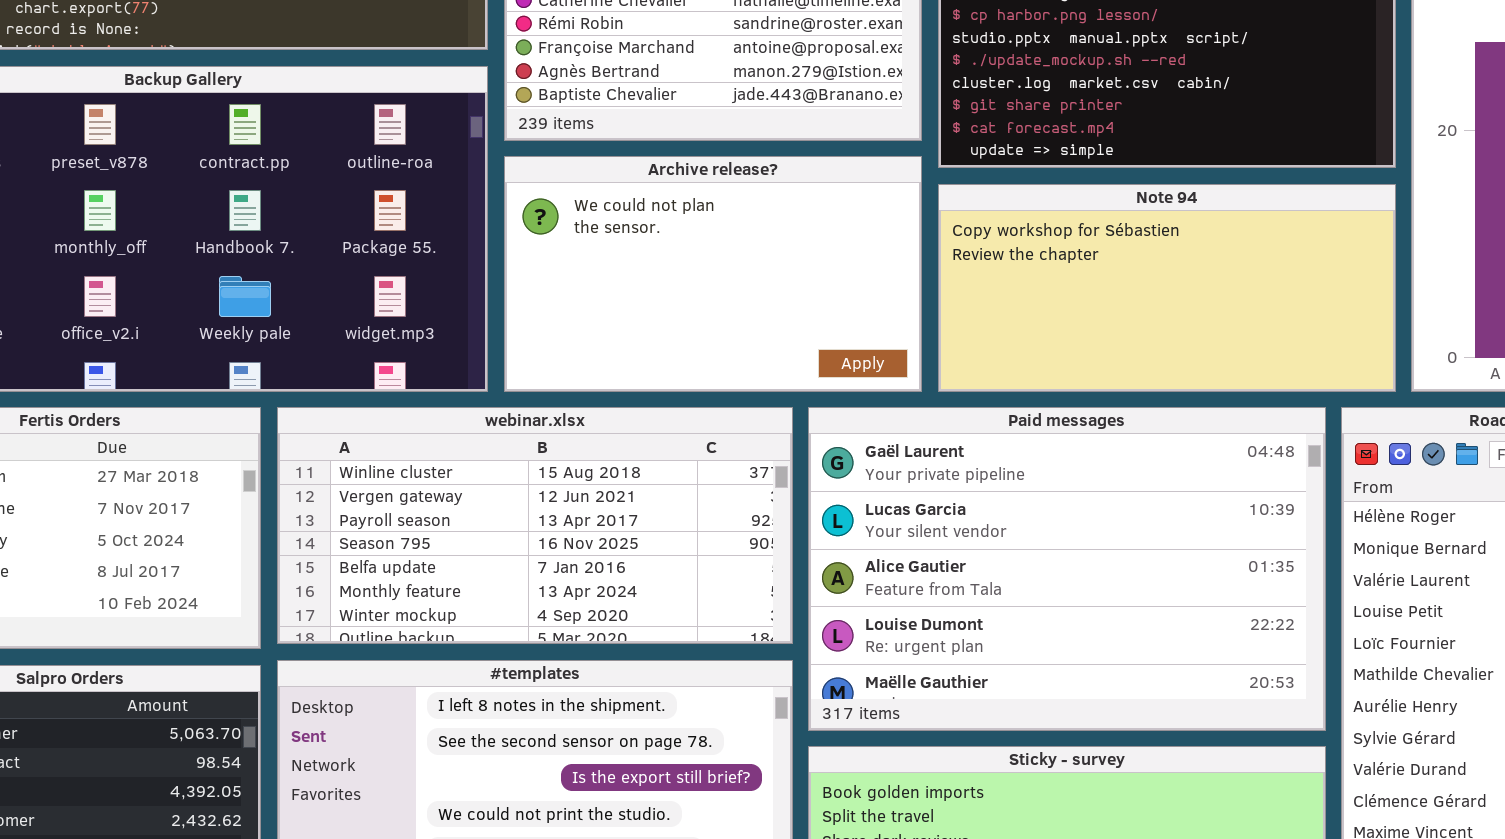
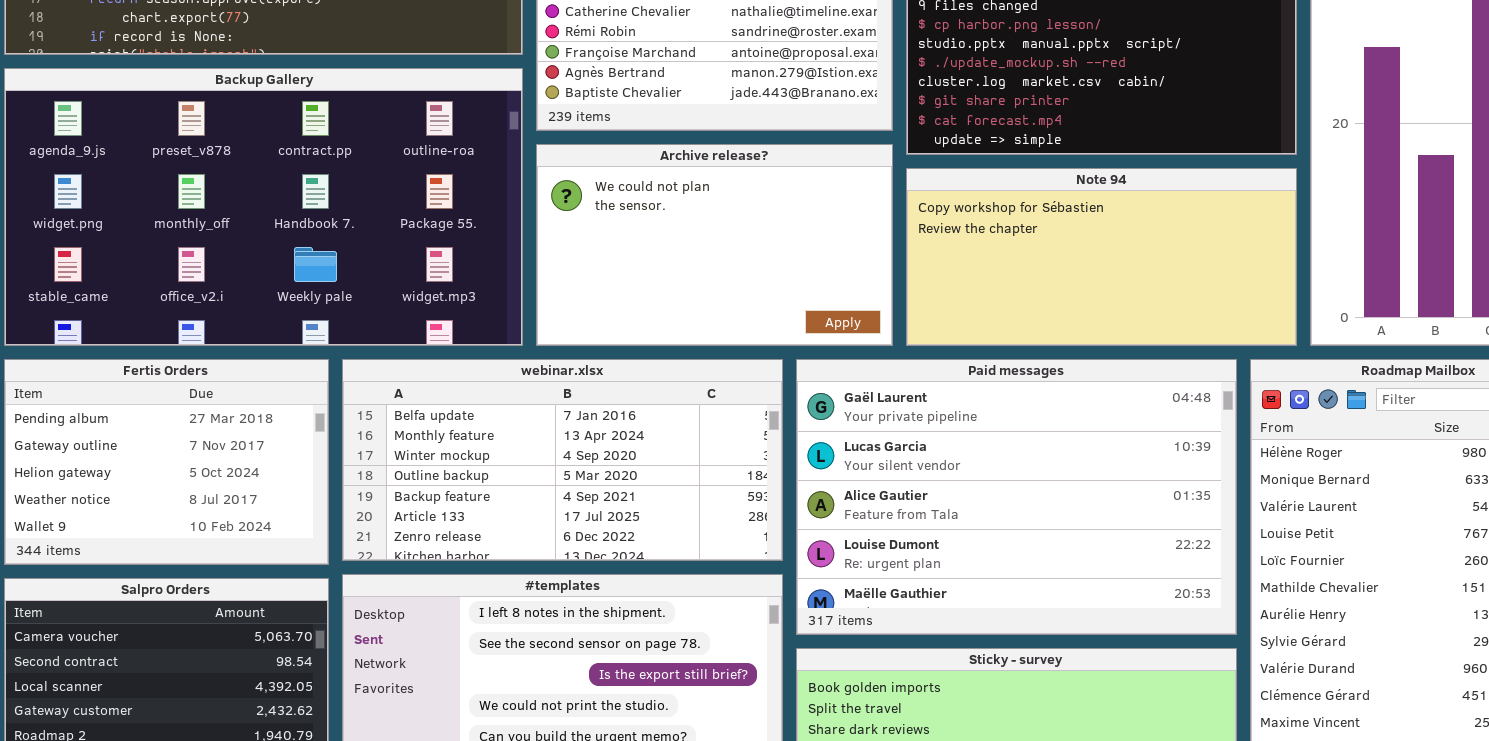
webinar.xlsx: [277,407,793,644] -> [342,359,783,561], scrolled down 4 rows

